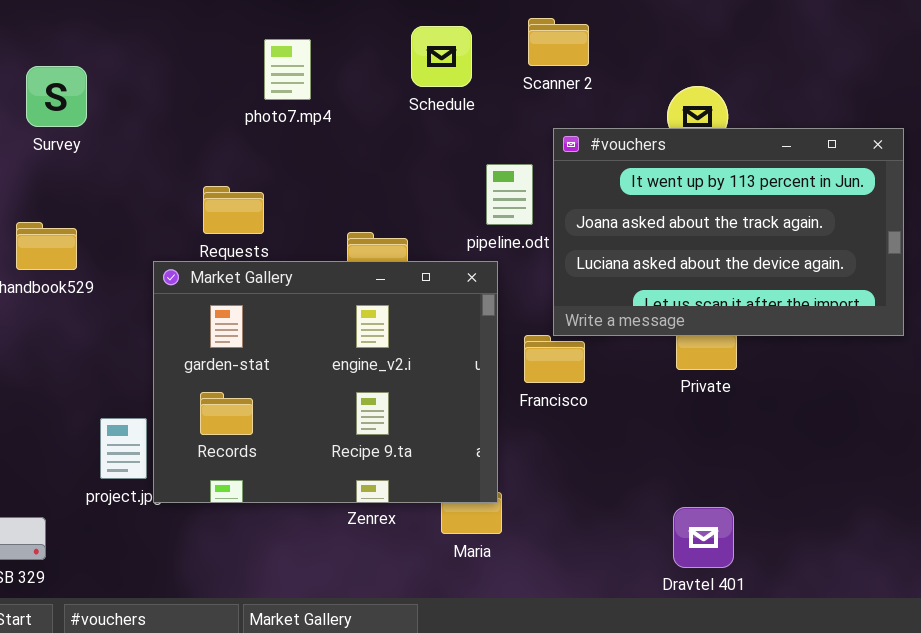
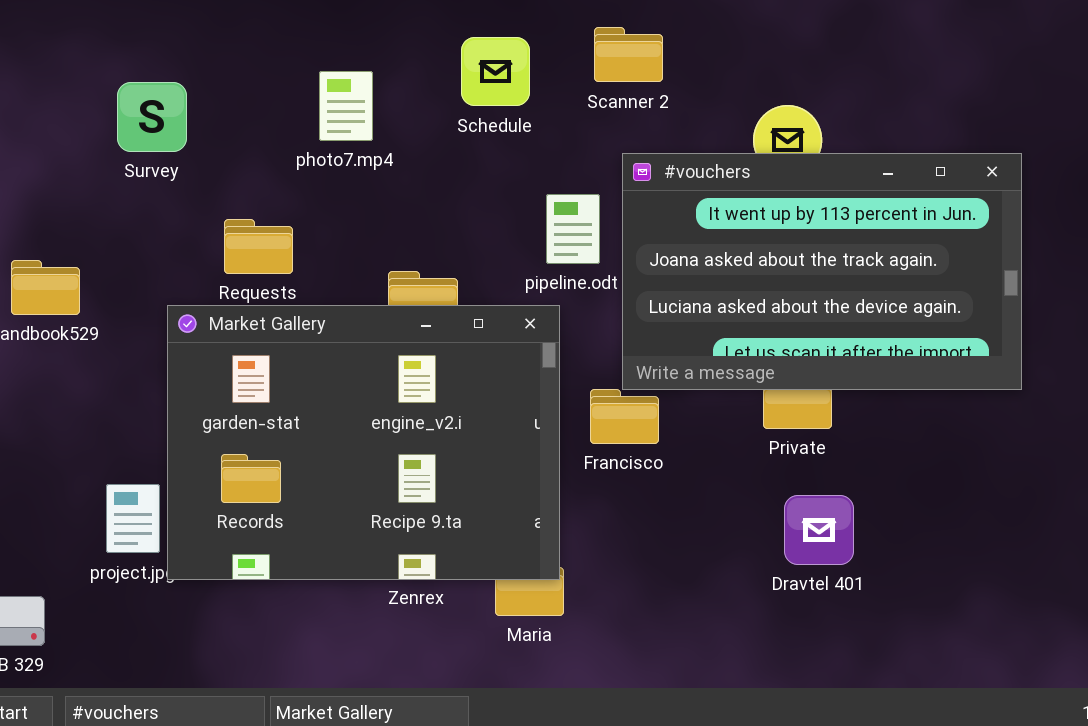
photo7.mp4: [264,39,311,100] -> [319,71,373,141], moved
Survey: [26,66,87,127] -> [117,82,187,152], moved
Dravtel 401: [673,507,734,568] -> [784,495,854,565], moved

